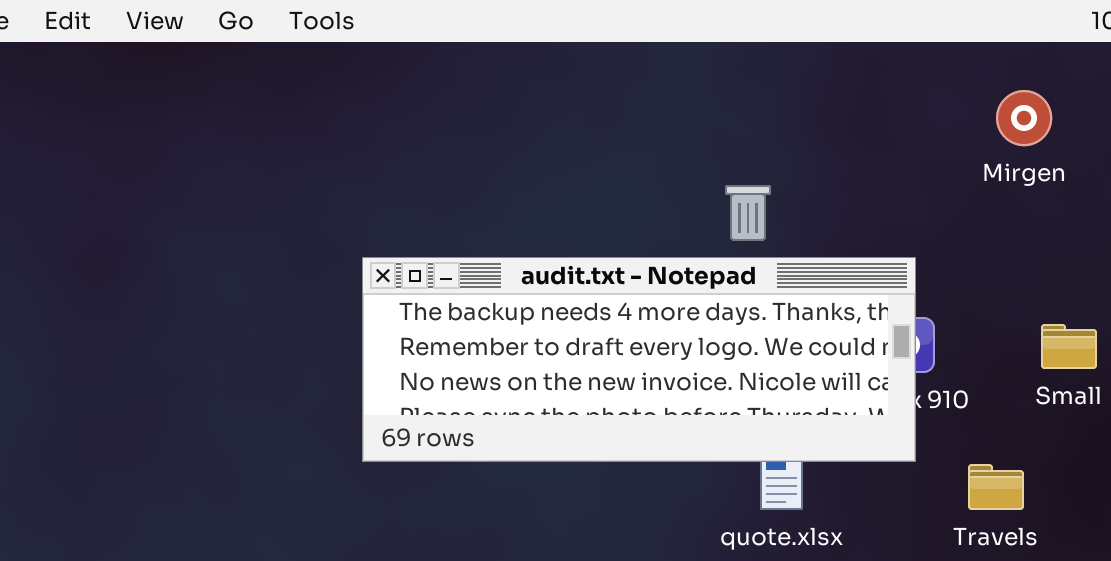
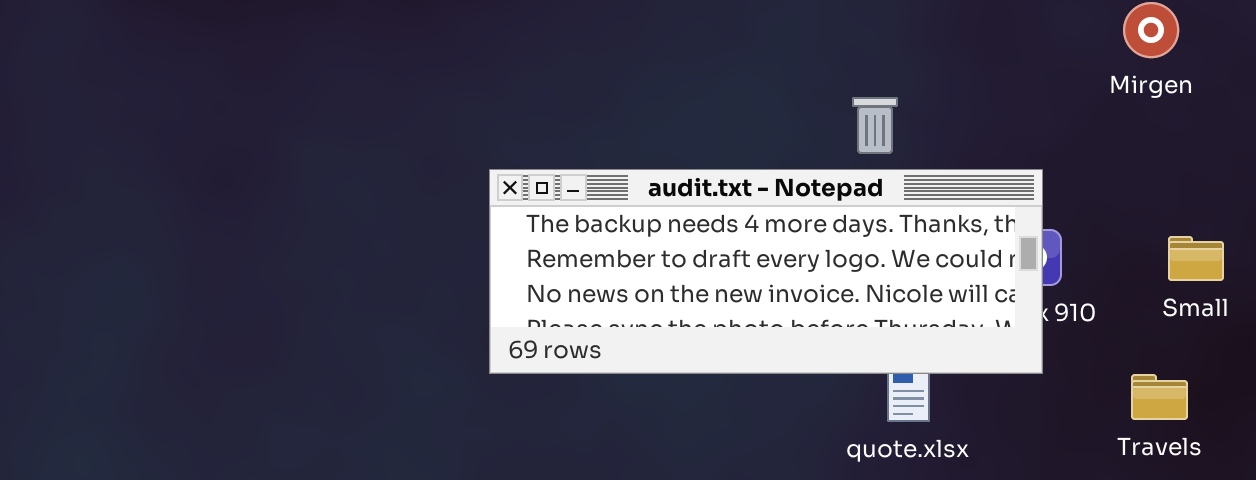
Travels: [968,464,1024,510] -> [1131,374,1188,420], moved

